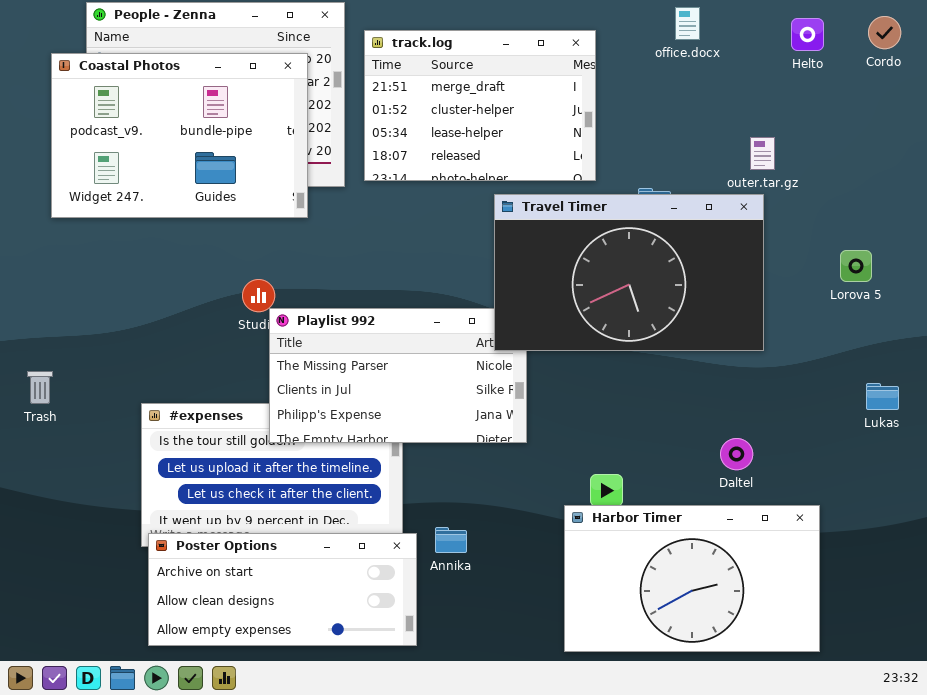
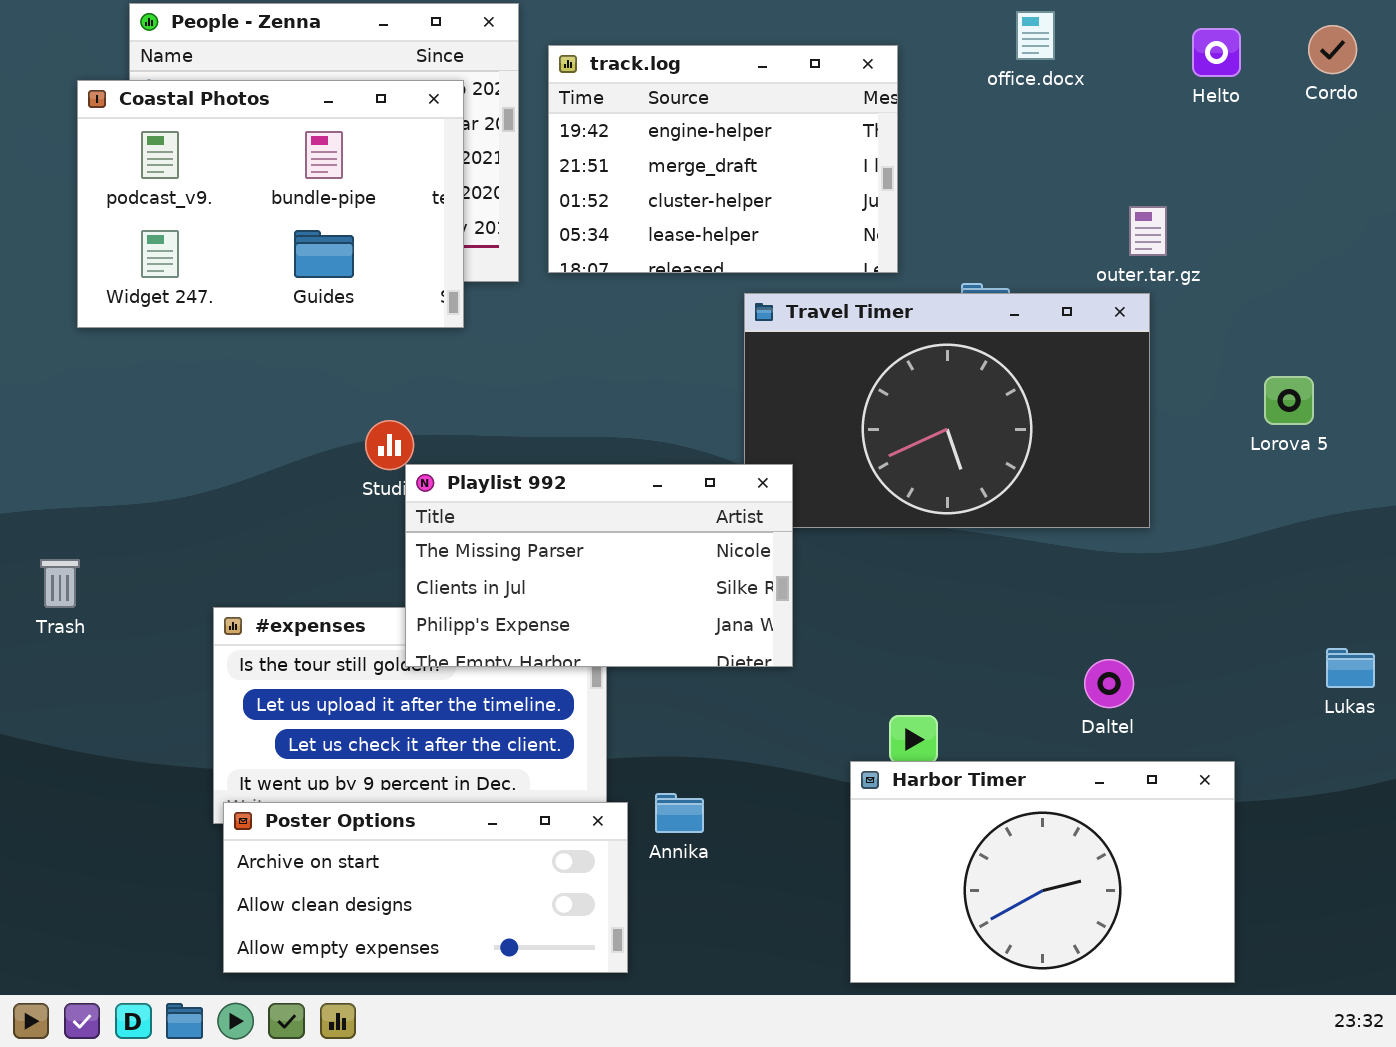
track.log: [364,30,596,181] -> [548,45,898,273], scrolled up 1 row
Playlist 992: [269,308,527,443] -> [405,464,793,667], raised
Lukas: [866,383,899,410] -> [1326,648,1375,688], moved

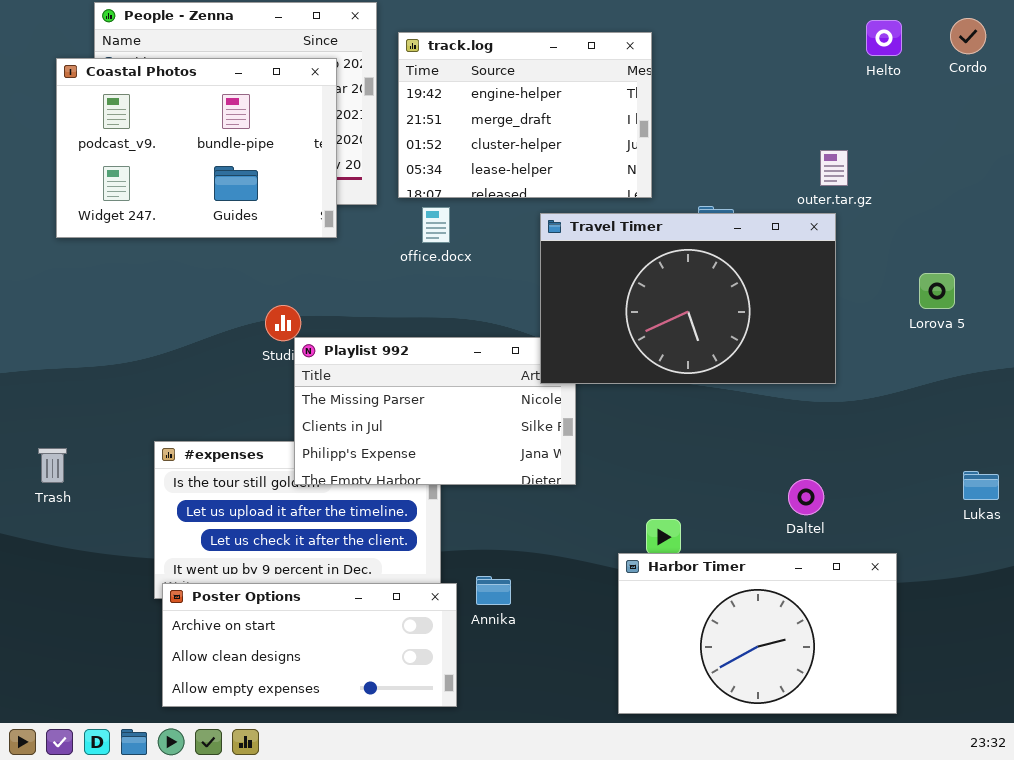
office.docx: [1016,11,1055,60] -> [422,207,450,243], moved
Travel Timer: [744,293,1150,528] -> [540,213,836,384], raised
Trash: [40,559,80,608] -> [38,448,67,483], moved

